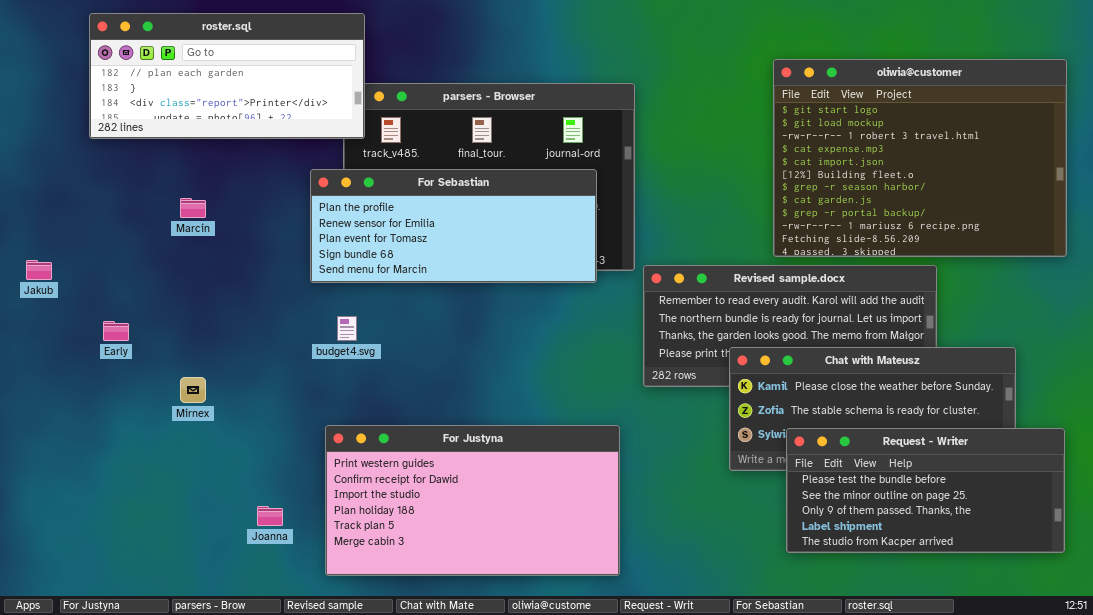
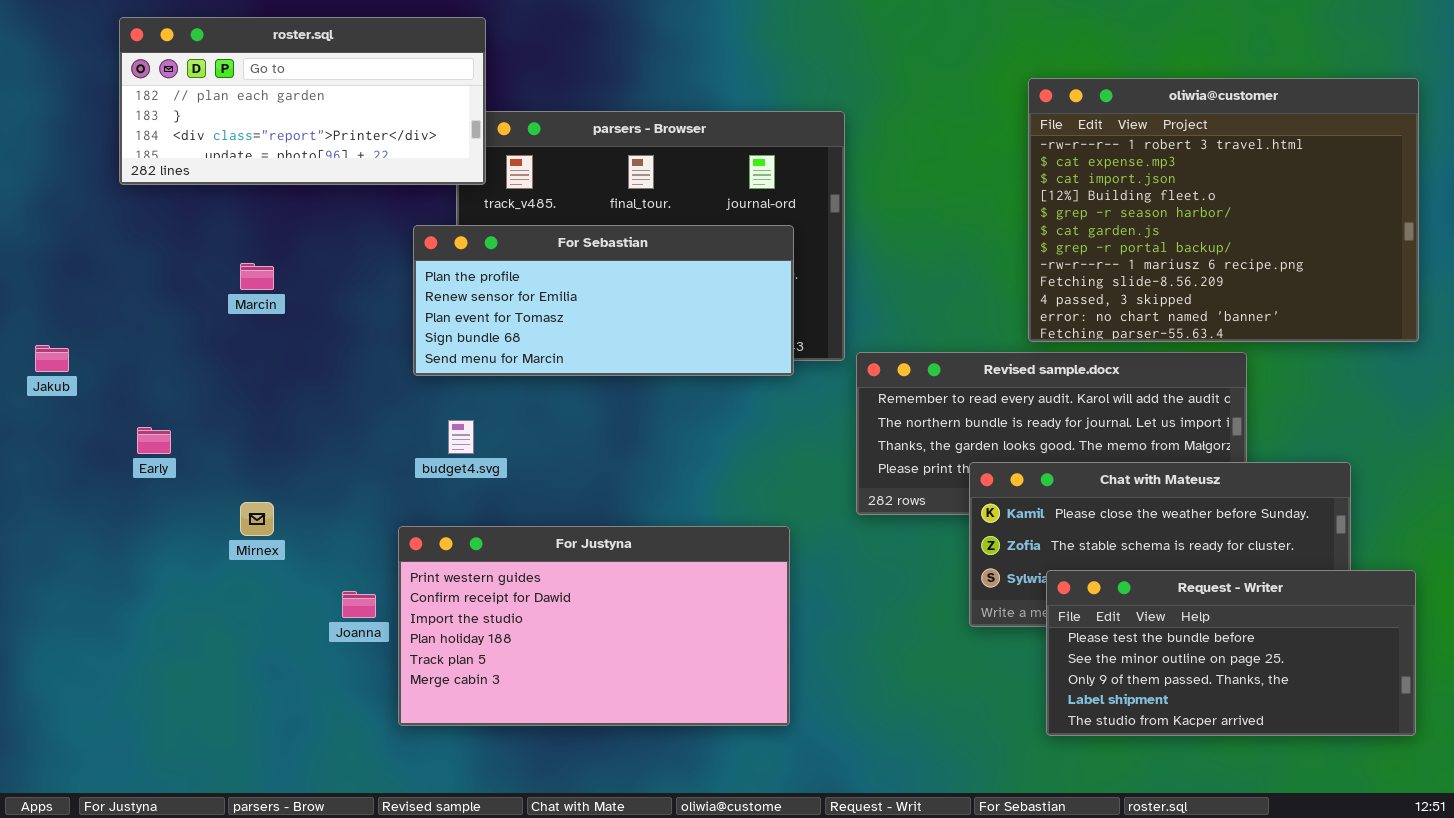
oliwia@customer: [773,59,1067,257] -> [1028,78,1419,342], scrolled down 2 rows
For Justyna: [325,425,620,576] -> [398,526,790,726], moved
Joanna: [257,506,283,526] -> [342,591,376,618], moved

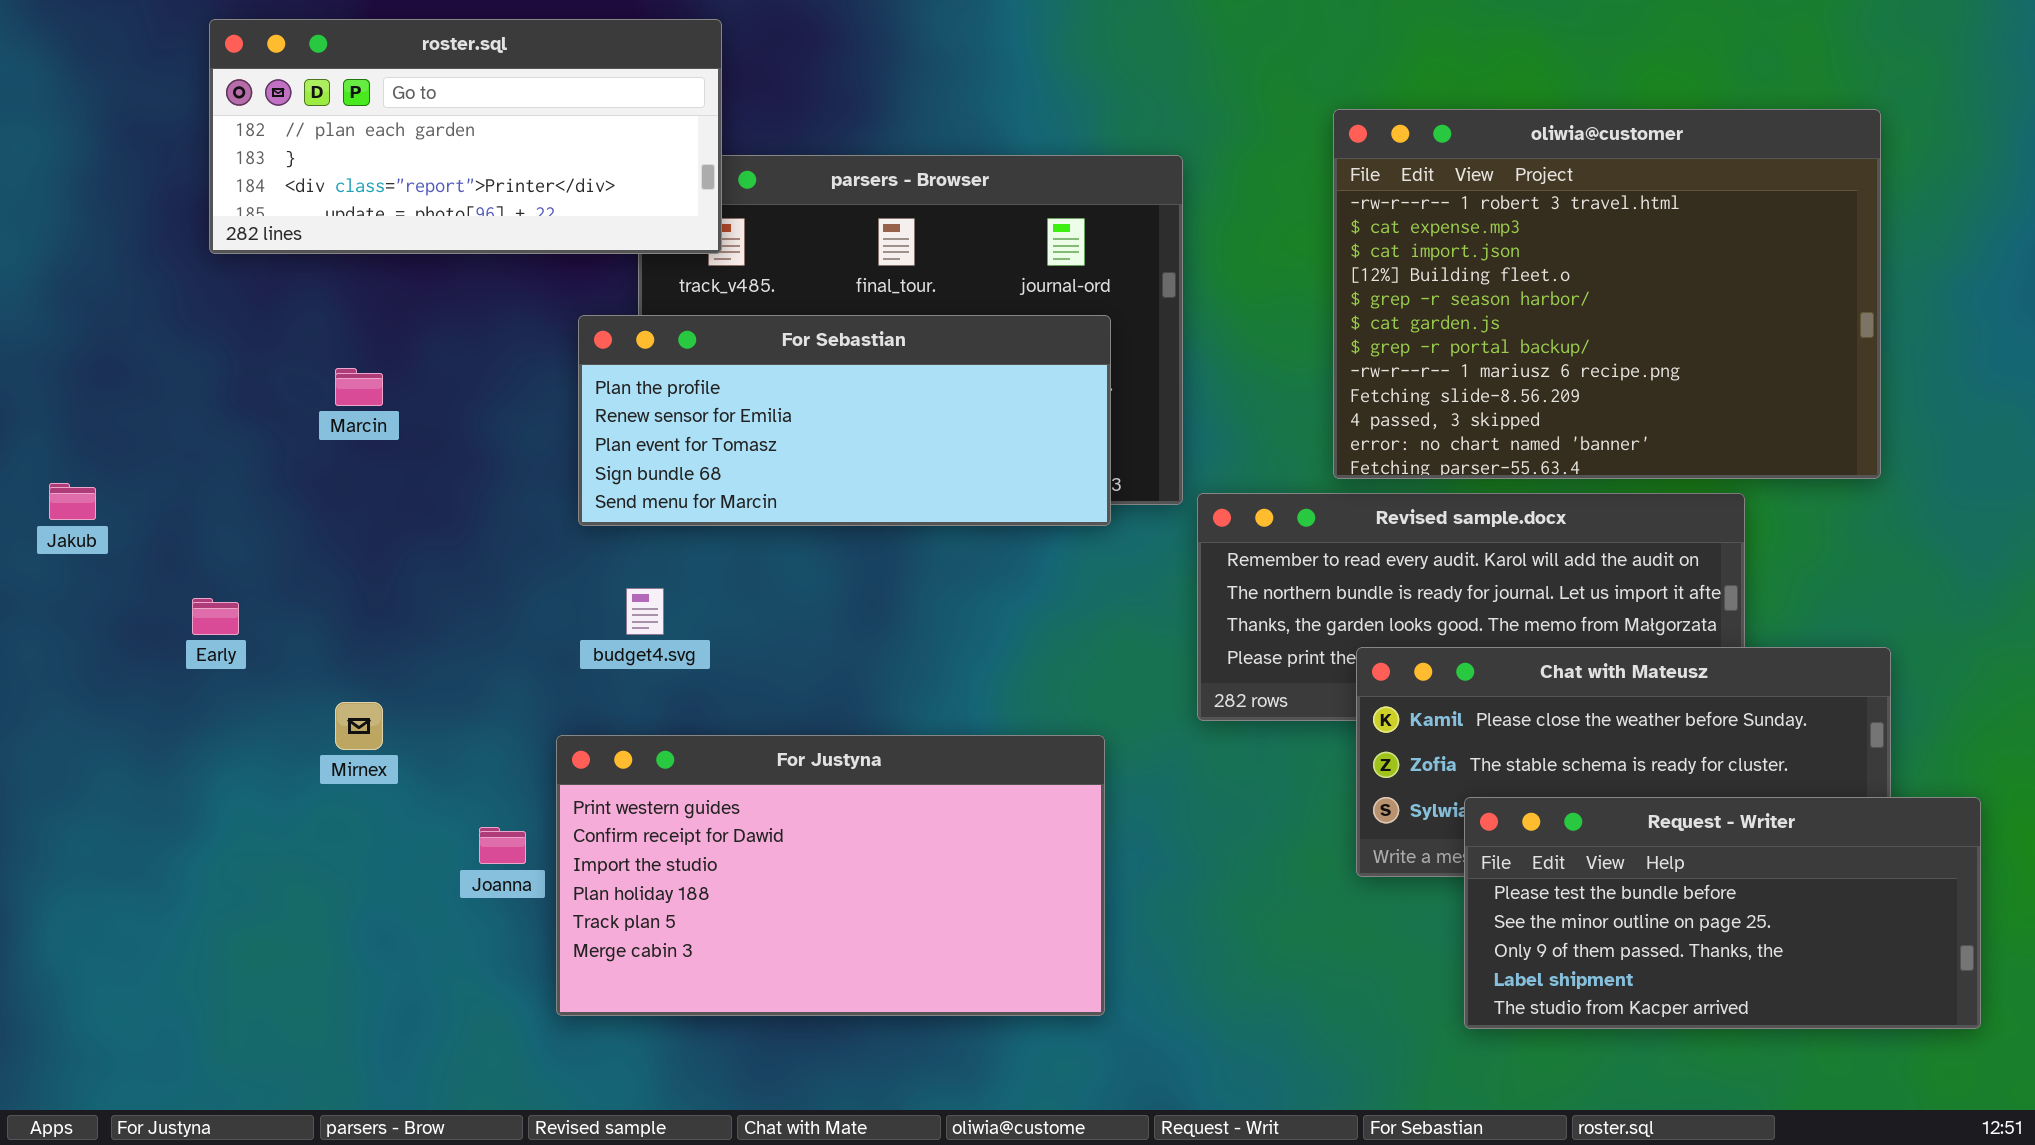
roster.sql: [119,17,486,185] -> [209,19,722,254], moved
oliwia@customer: [1028,78,1419,342] -> [1333,109,1881,479], moved

